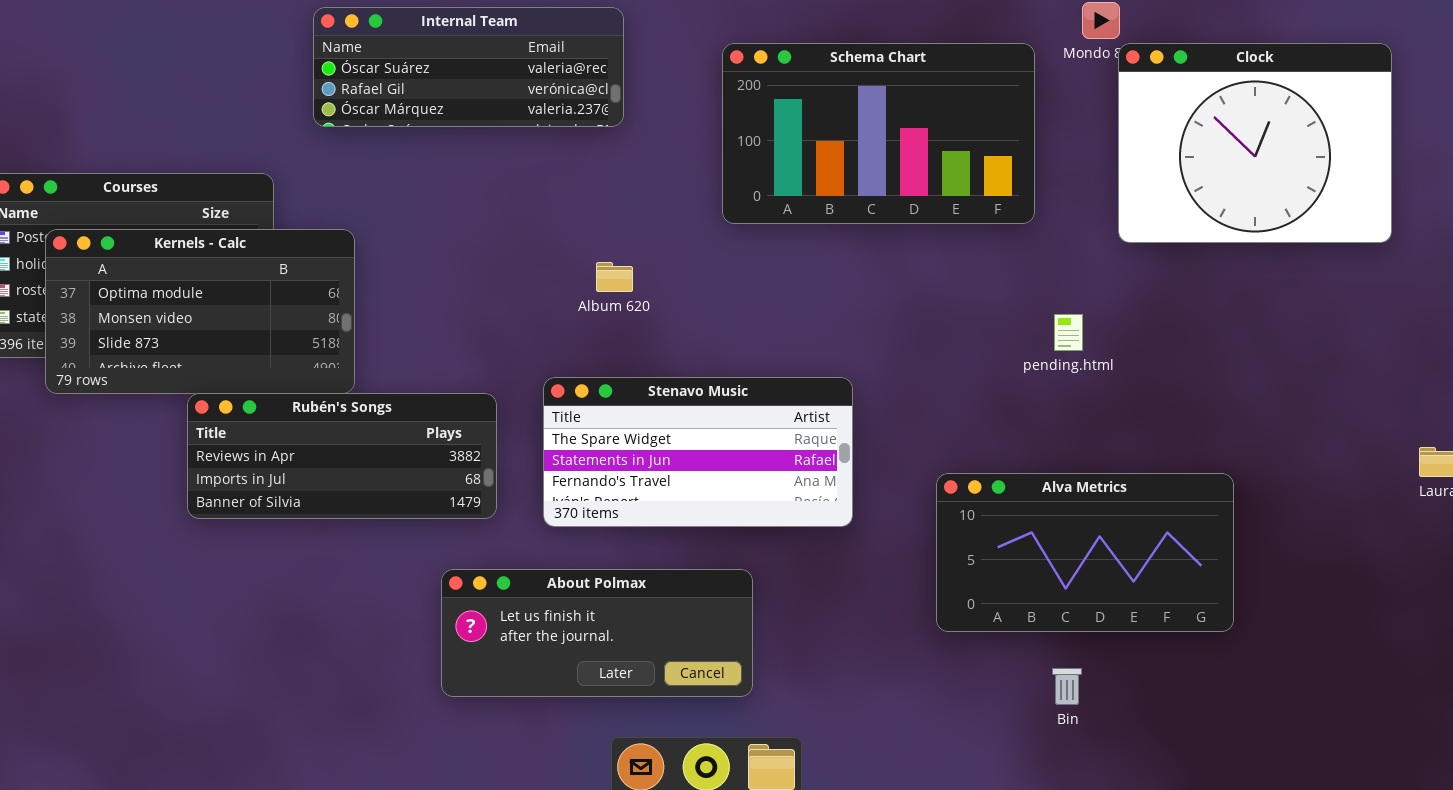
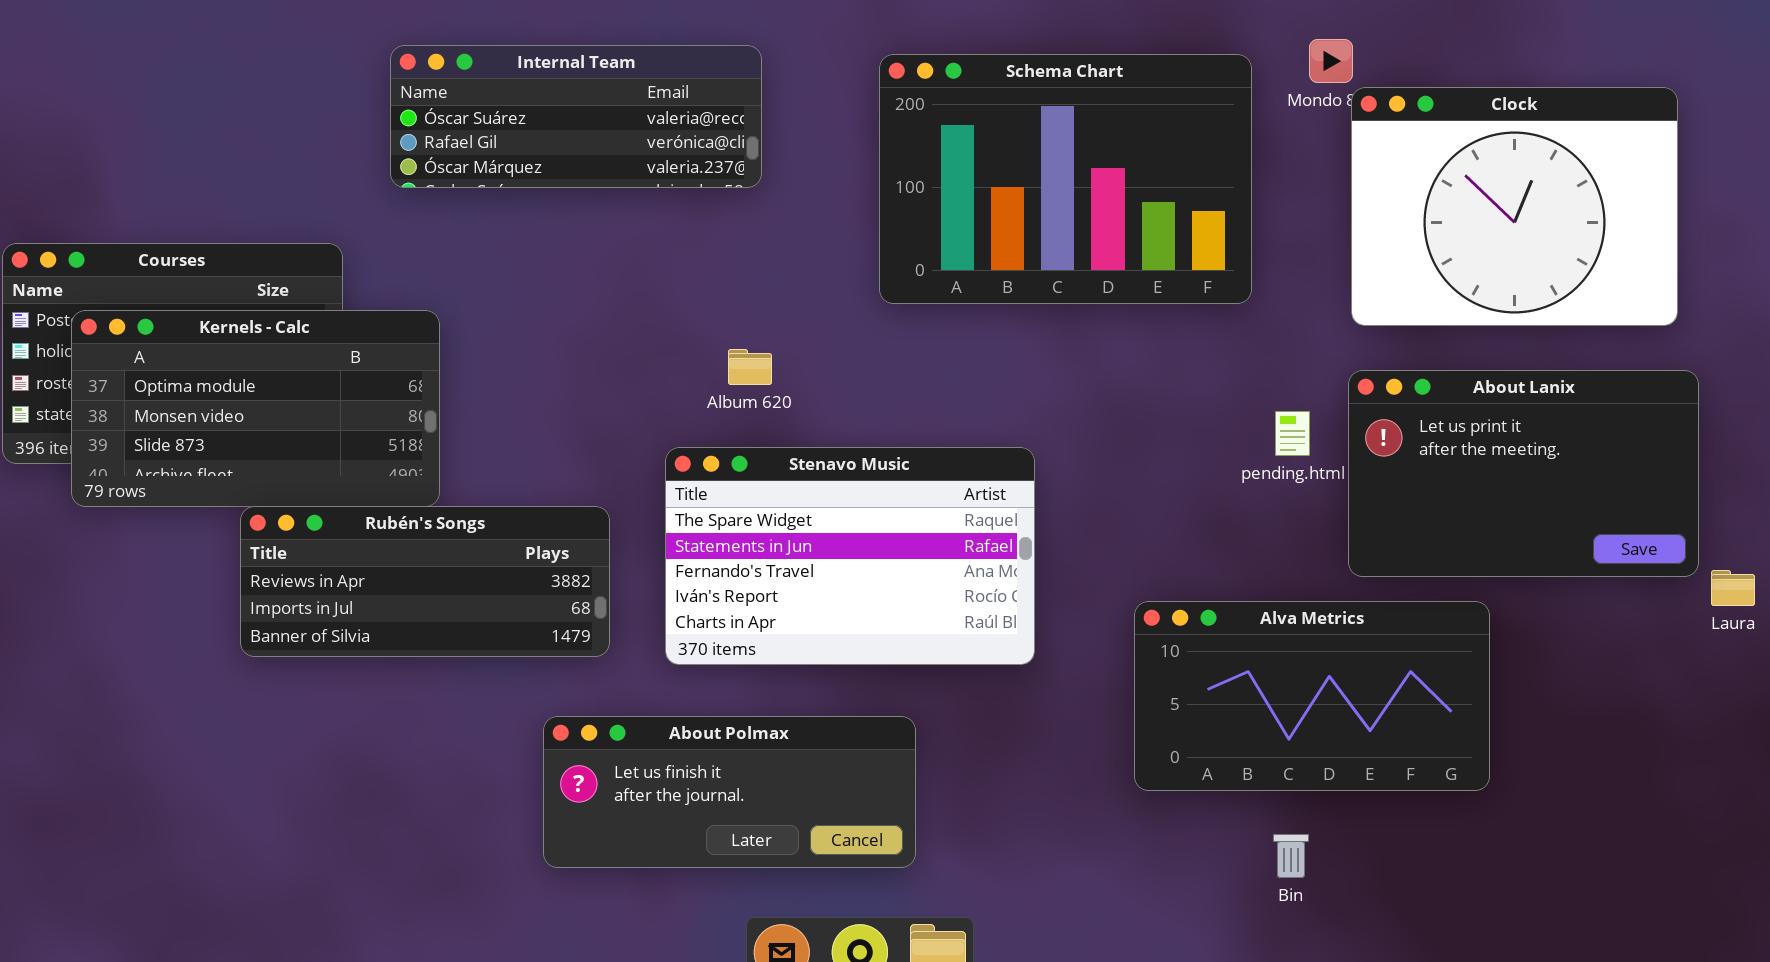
Schema Chart: [722,43,1035,224] -> [879,54,1252,304], resized
About Lanix: none -> [1348,370,1699,577], opened
Stenavo Music: [543,377,853,527] -> [665,447,1035,665], resized

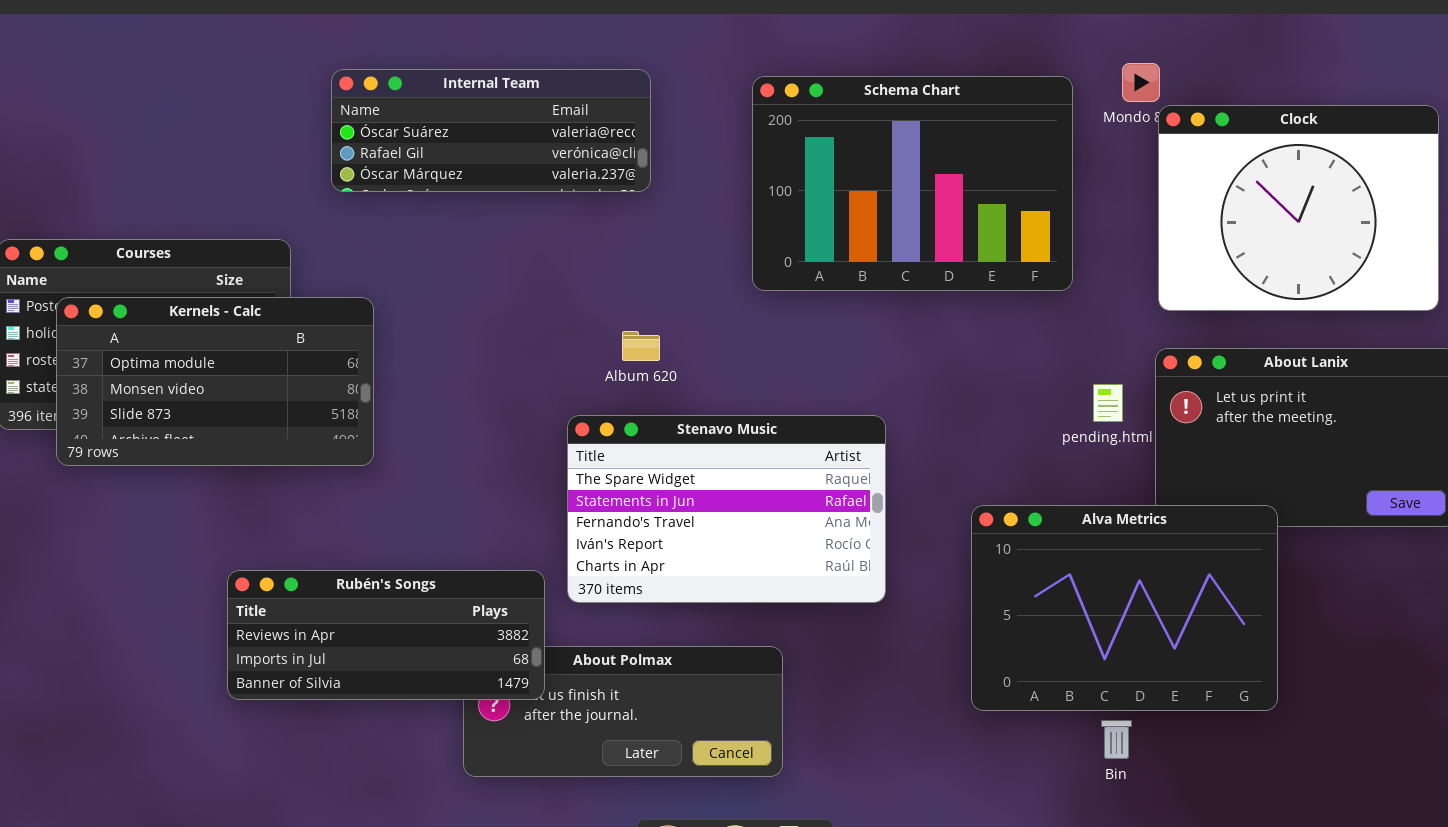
Rubén's Songs: [240,506,610,657] -> [227,570,545,700], moved
Alva Metrics: [1134,601,1490,791] -> [971,505,1278,711], resized
Bin: [1273,834,1309,878] -> [1101,720,1132,759], moved

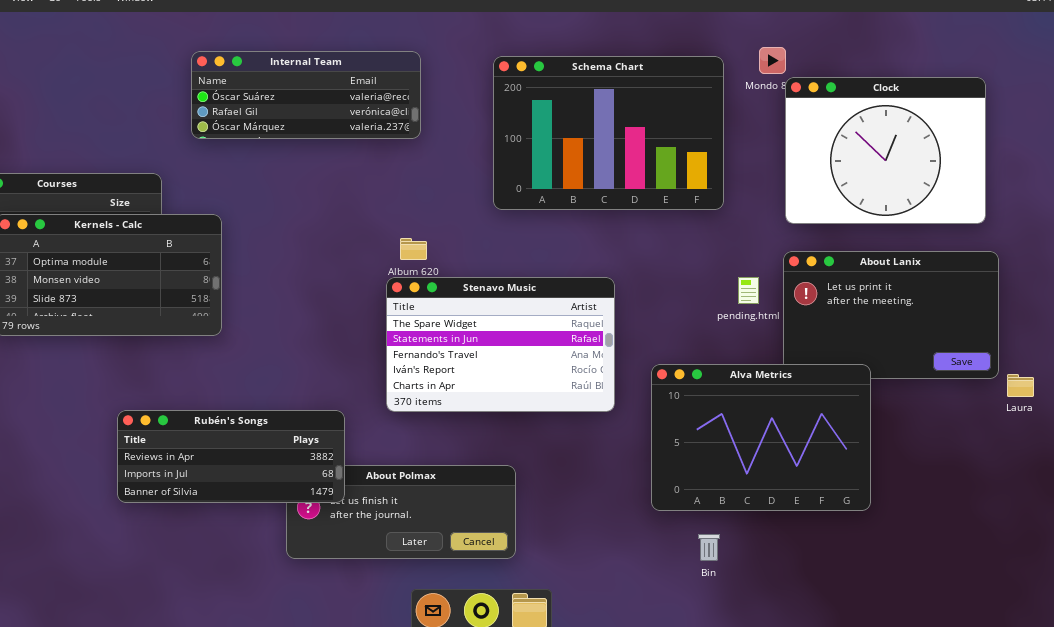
Stenavo Music: [567,415,886,603] -> [386,277,615,412], moved
Bin: [1101,720,1132,759] -> [698,534,720,561], moved

